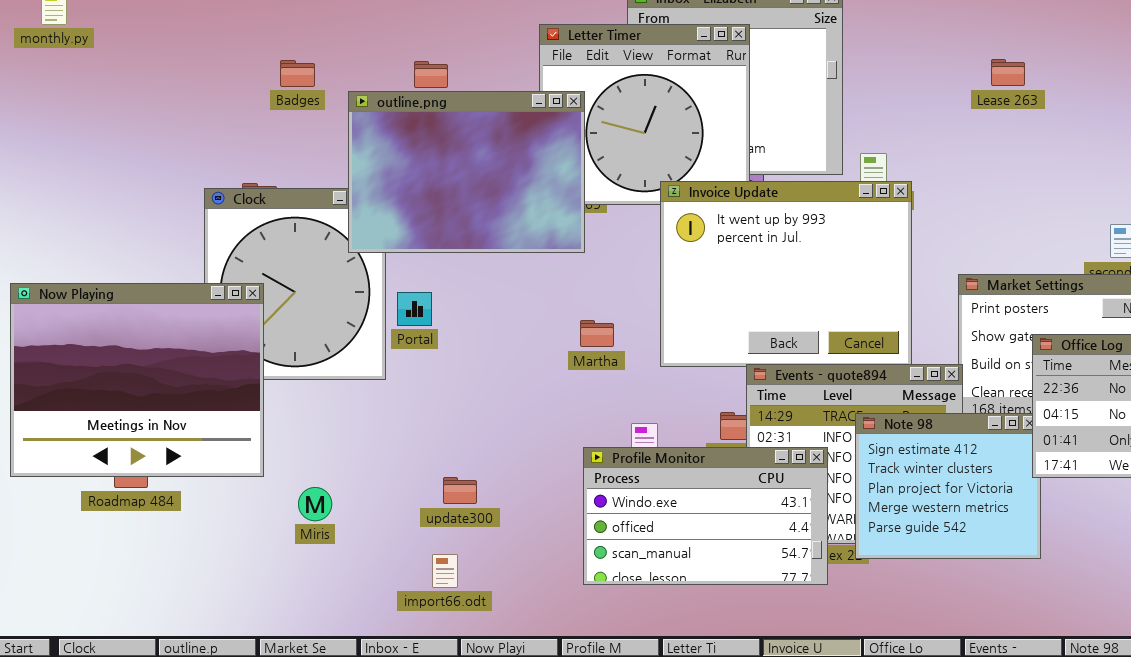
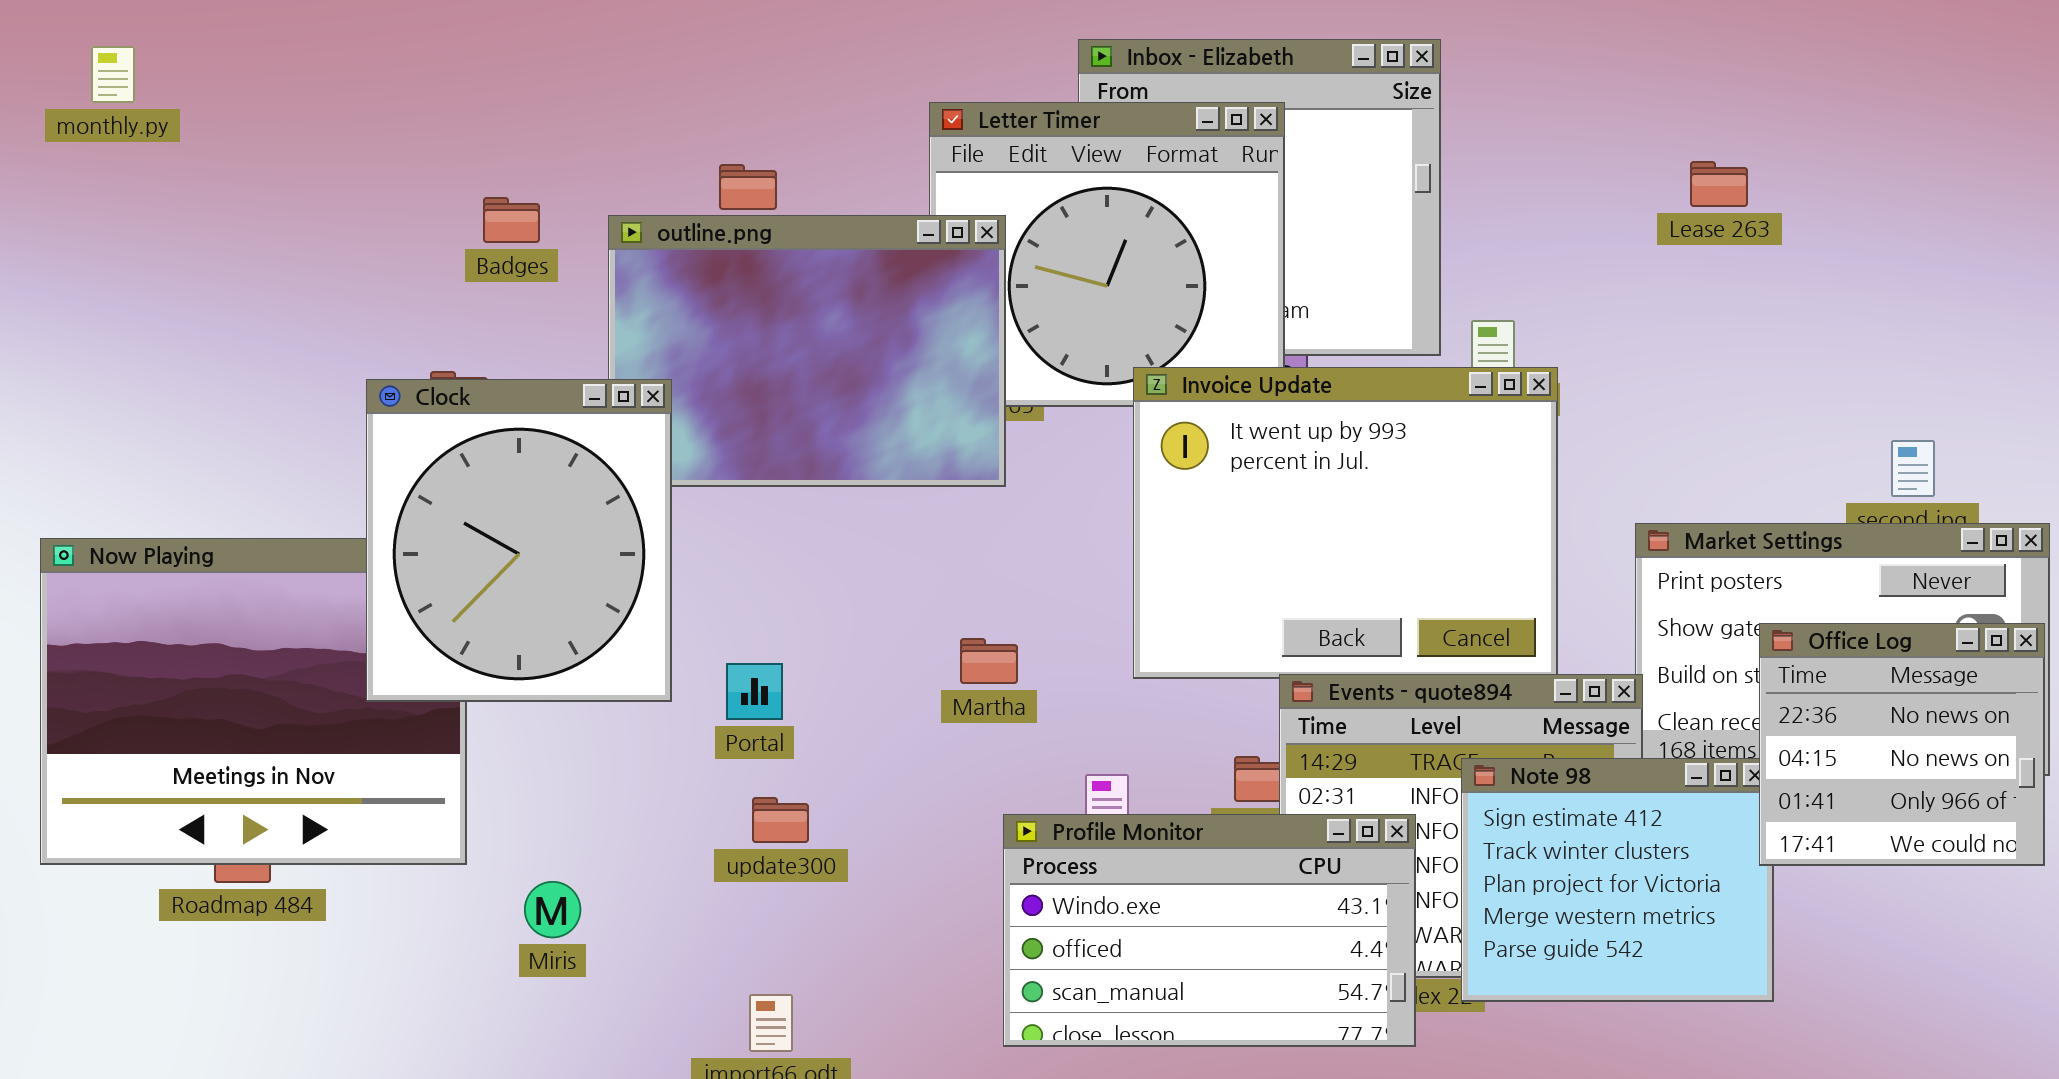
Badges: [280,60,315,87] -> [483,197,540,243], moved
Clock: [204,188,386,380] -> [366,379,672,702], raised
Portal: [397,292,432,326] -> [726,663,783,720], moved
Martha: [580,320,614,347] -> [960,638,1018,684], moved
update300: [443,477,477,504] -> [752,797,809,843], moved

